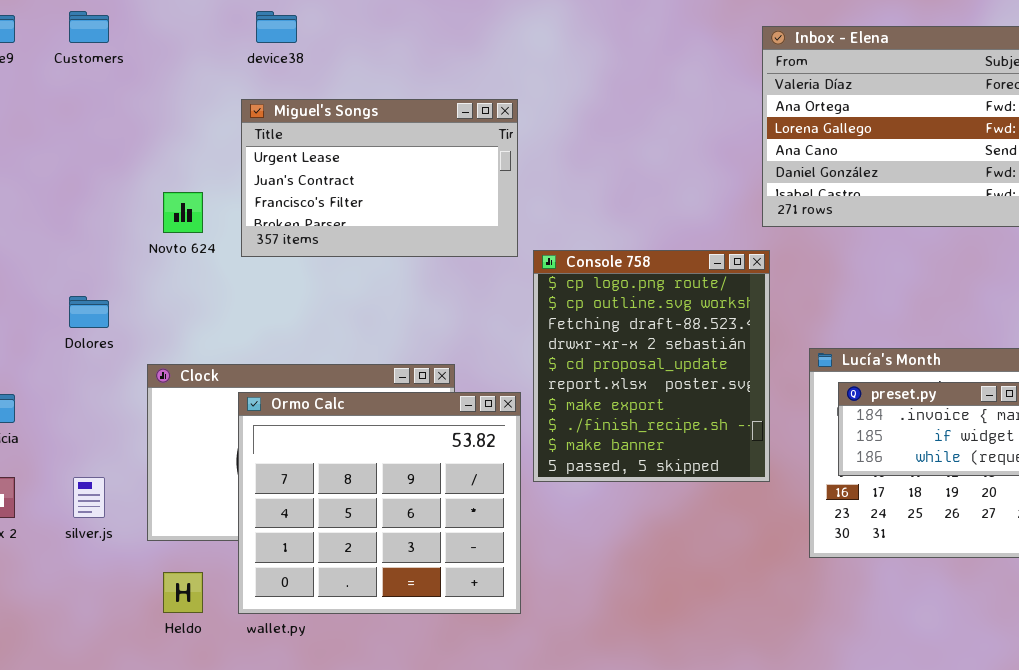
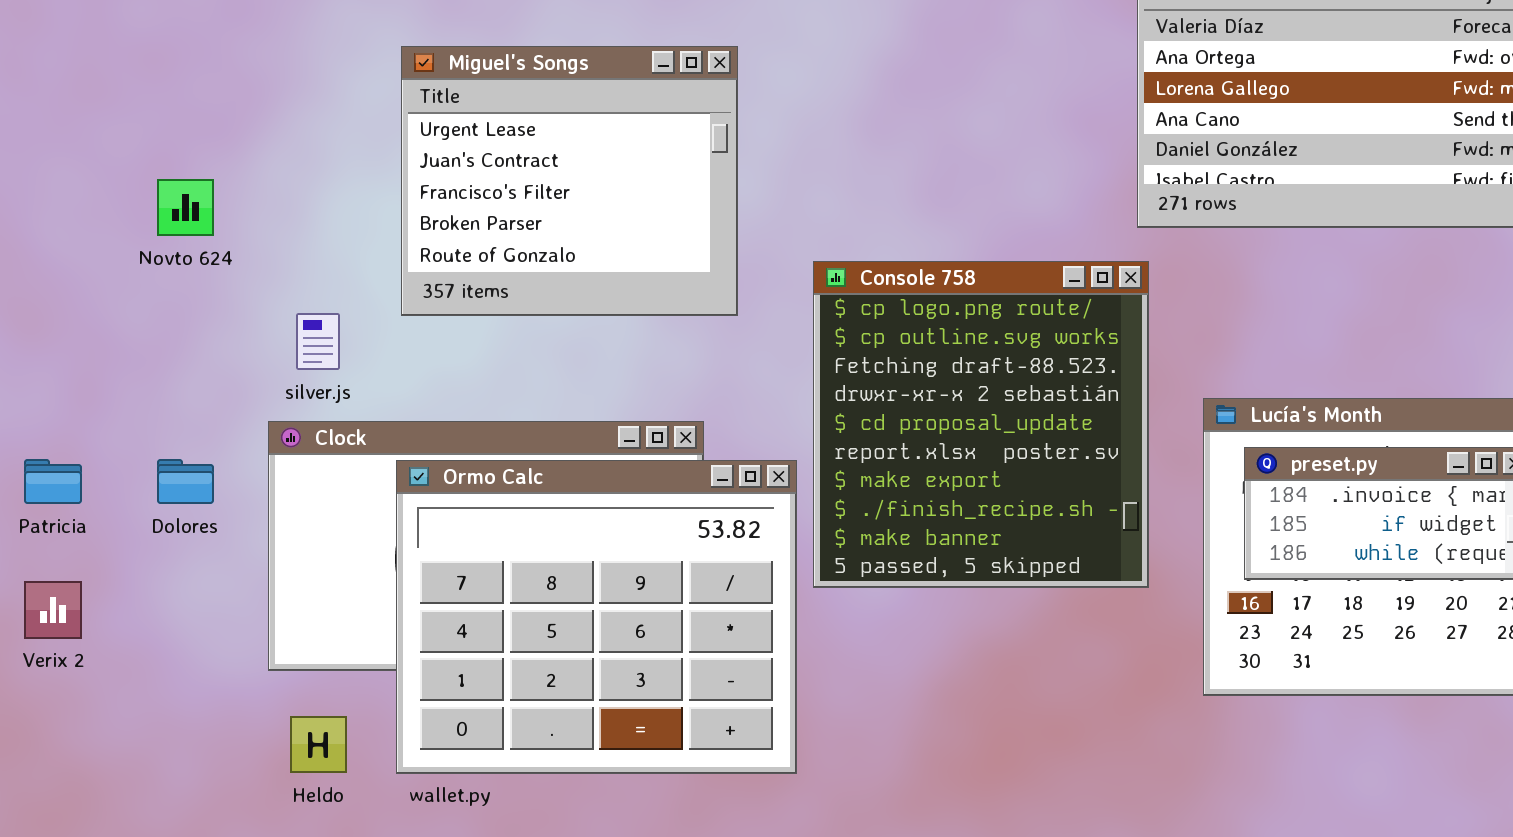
Miguel's Songs: [241,99,518,257] -> [401,46,738,316], resized
Novto 624: [163,192,203,233] -> [157,179,214,236], moved
Dolores: [69,296,109,328] -> [157,459,214,504], moved
silver.js: [73,477,105,518] -> [296,313,340,370], moved

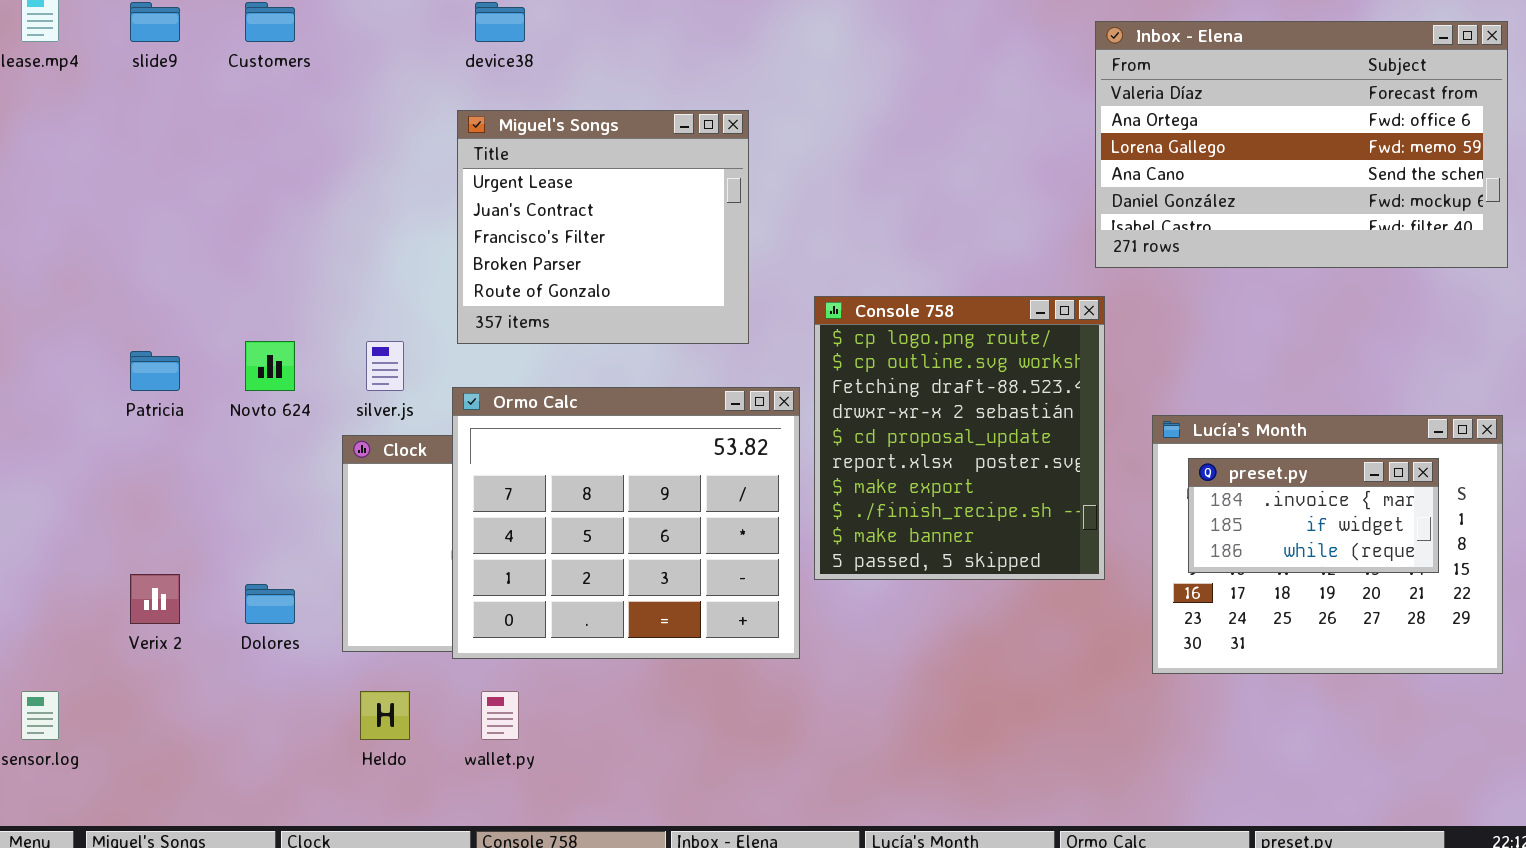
Novto 624: [157,179,214,236] -> [245,341,295,391], moved
Patricia: [24,459,82,504] -> [130,351,180,391], moved
Dolores: [157,459,214,504] -> [245,584,295,624], moved
Ormo Calc: [396,460,797,774] -> [452,387,800,659], moved

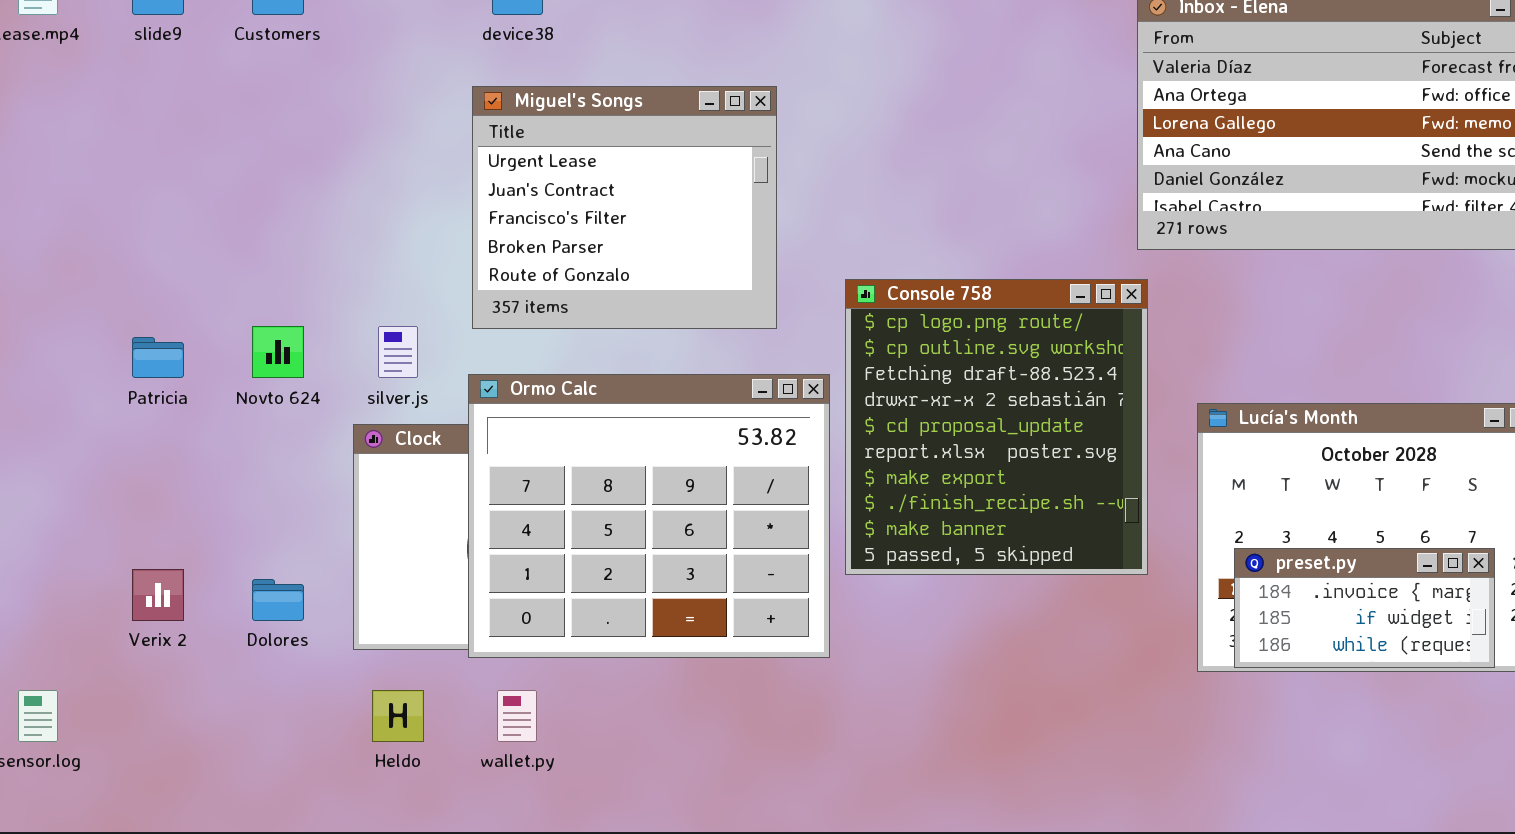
preset.py: [1188,458,1439,573] -> [1234,548,1495,668], moved

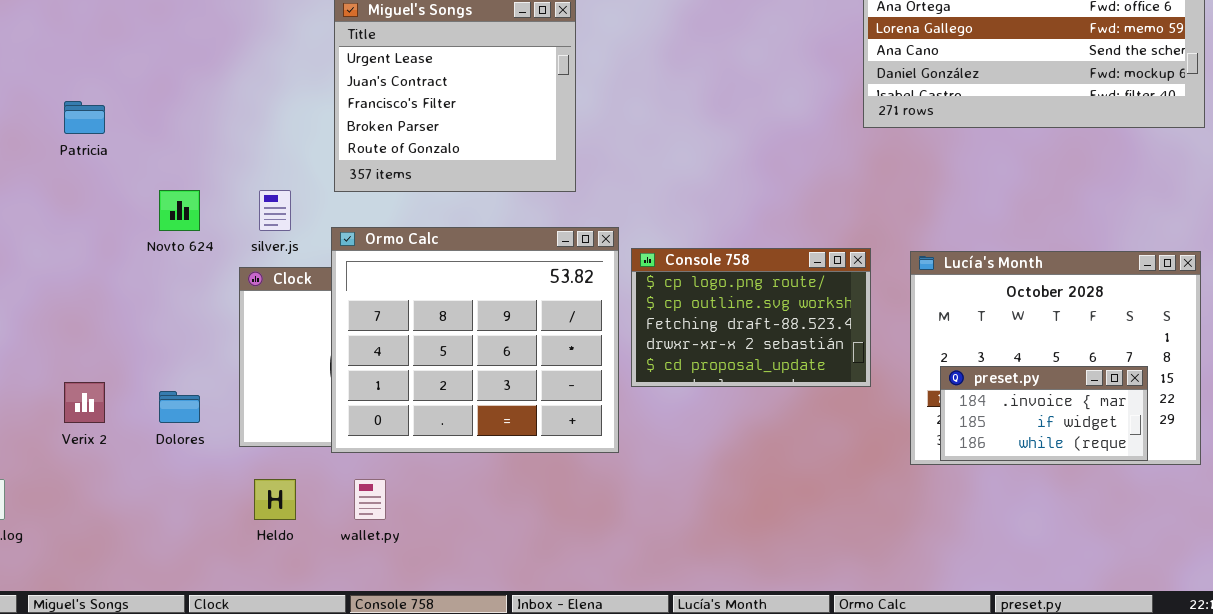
Console 758: [845,279,1148,575] -> [631,248,871,387], resized
Patricia: [132,337,184,378] -> [64,101,105,134], moved

